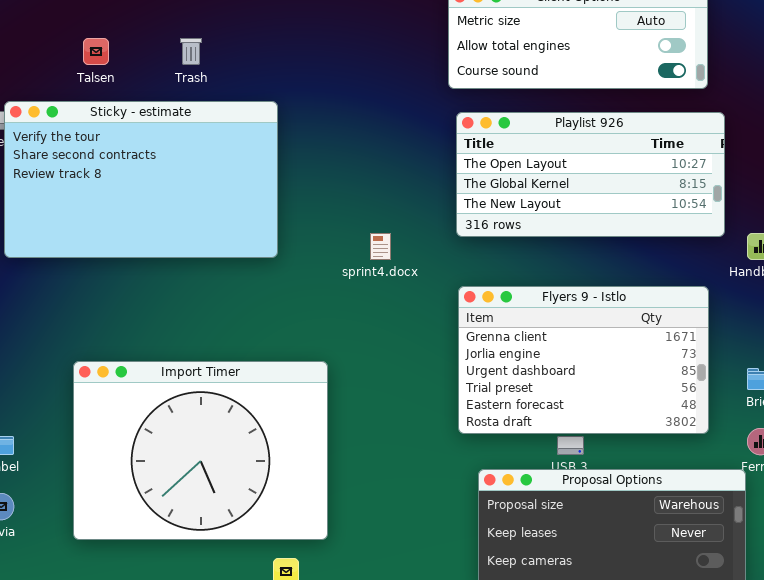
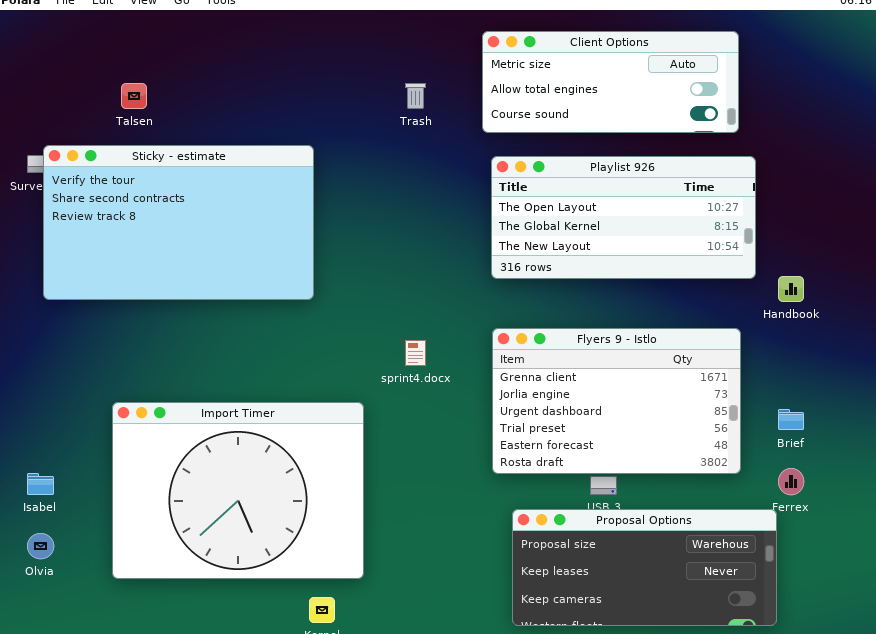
Trash: [180,38,202,65] -> [405,83,426,109], moved
sprint4.docx: [370,233,391,260] -> [405,340,426,366], moved

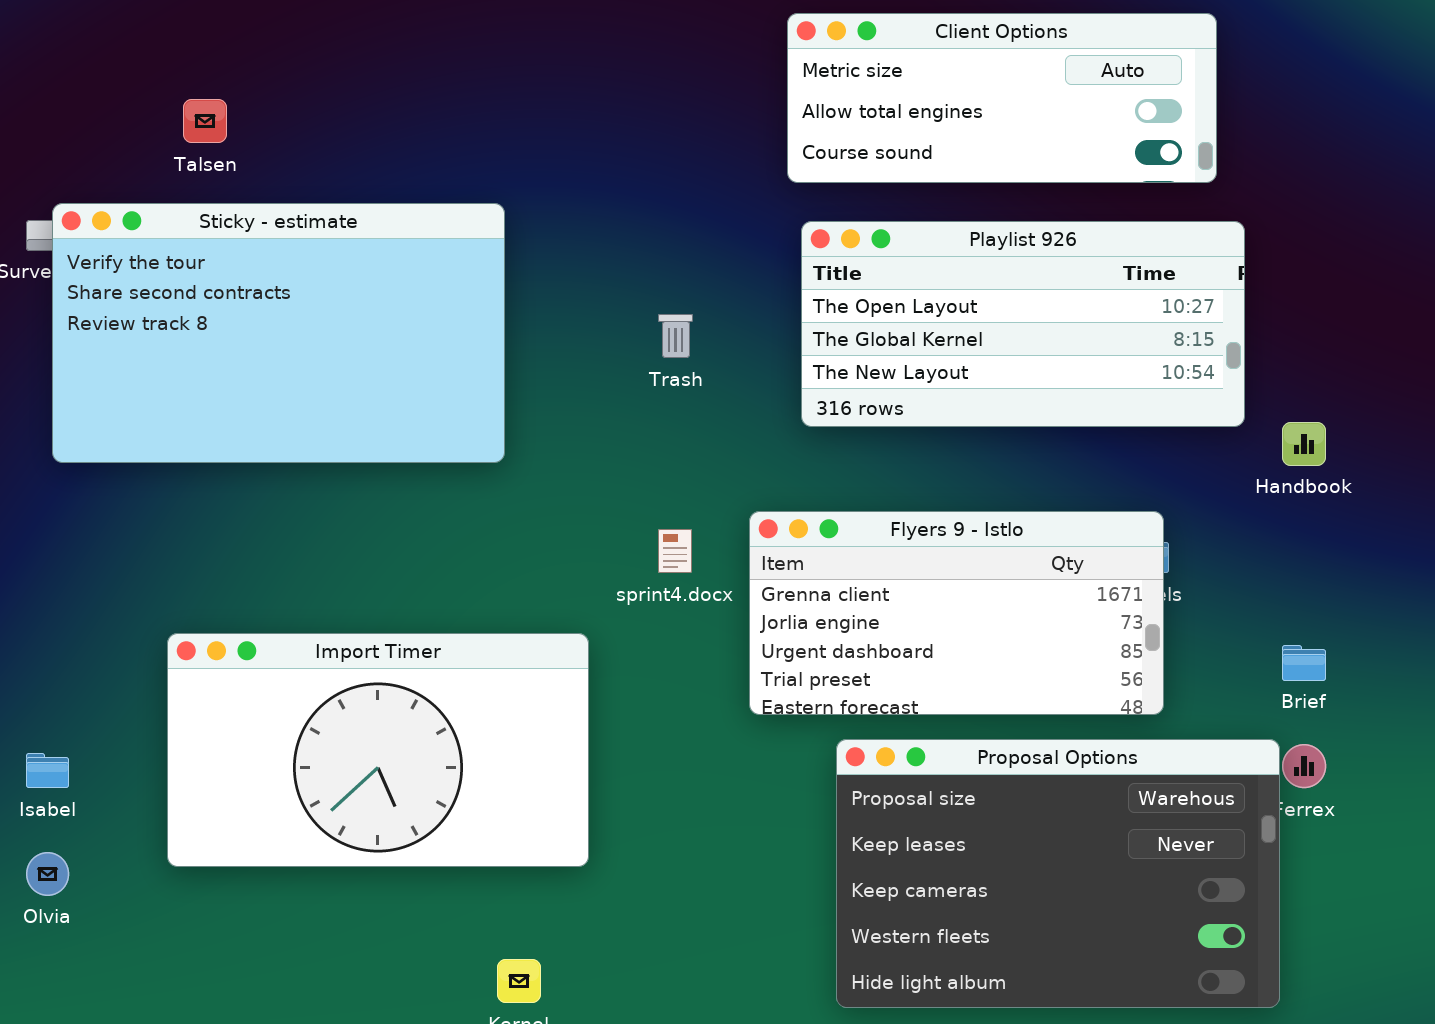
Trash: [405,83,426,109] -> [658,314,693,358], moved
Flyers 9 - Istlo: [492,328,741,474] -> [749,511,1164,715], moved, resized
Import Timer: [112,402,364,579] -> [167,633,589,867], resized
Proposal Options: [512,509,777,626] -> [836,739,1280,1008], resized

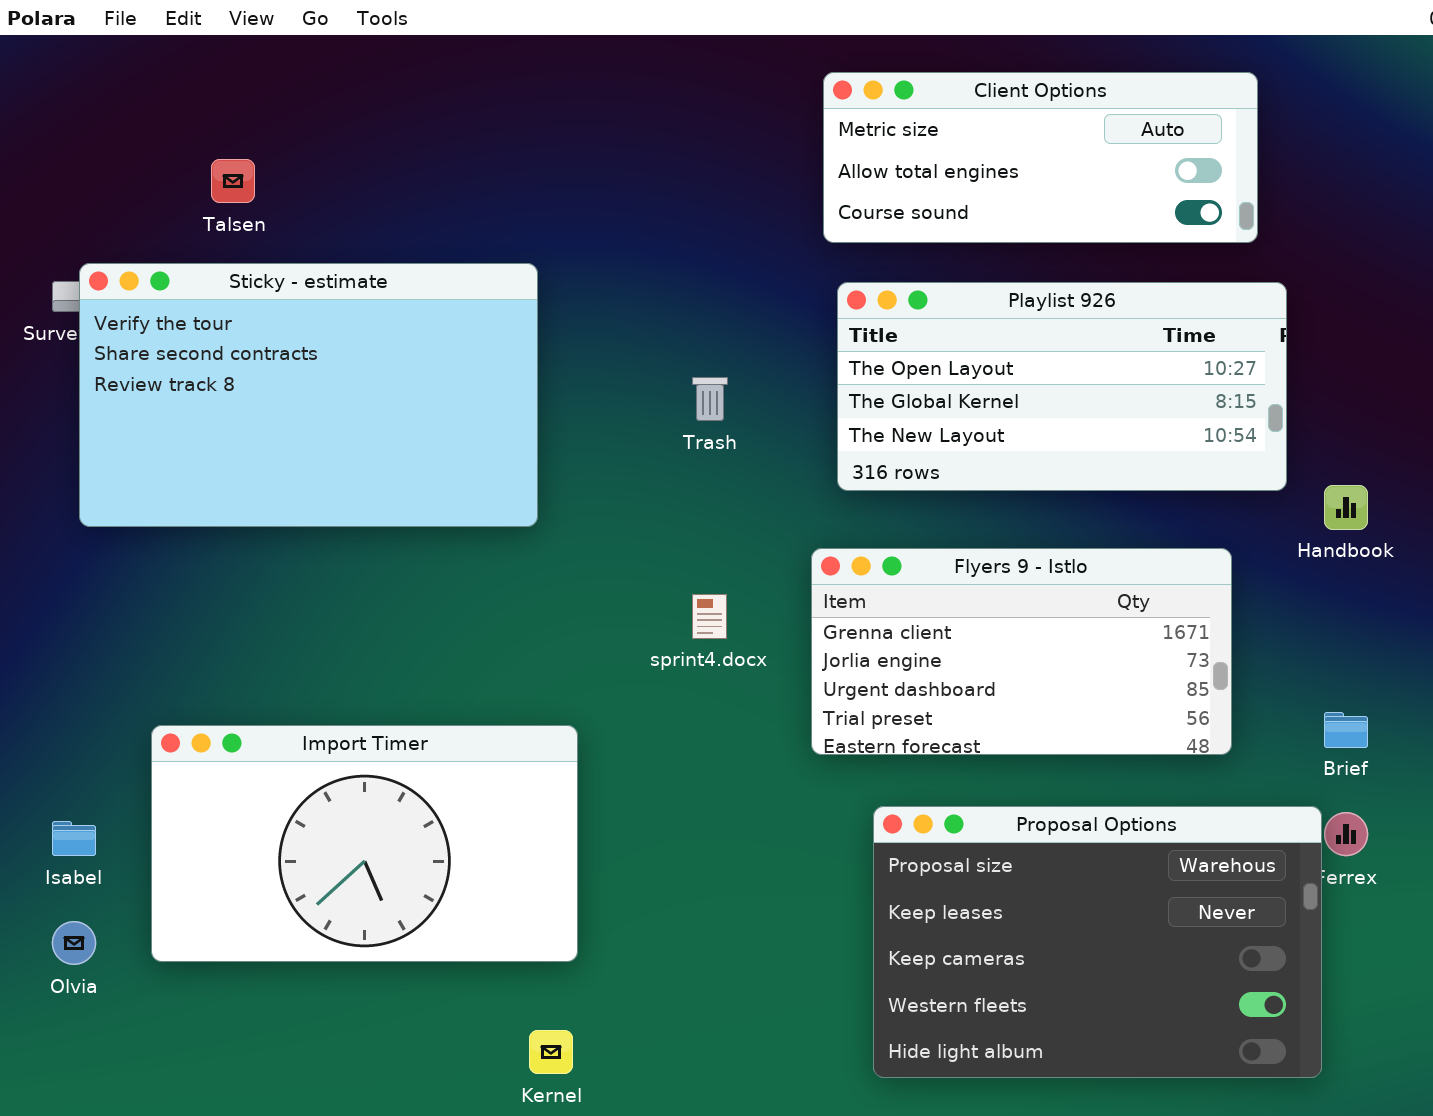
Flyers 9 - Istlo: [749,511,1164,715] -> [811,548,1232,755], moved
Import Timer: [167,633,589,867] -> [151,725,578,962], moved

